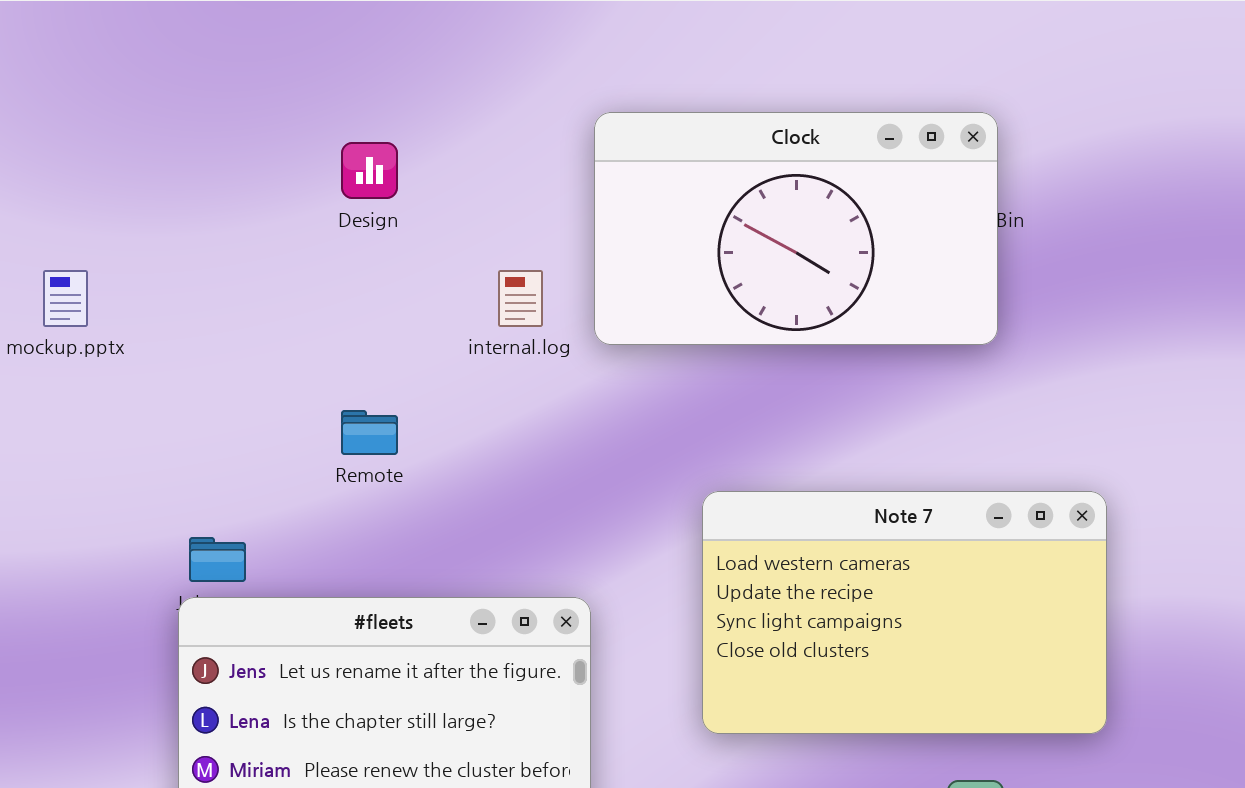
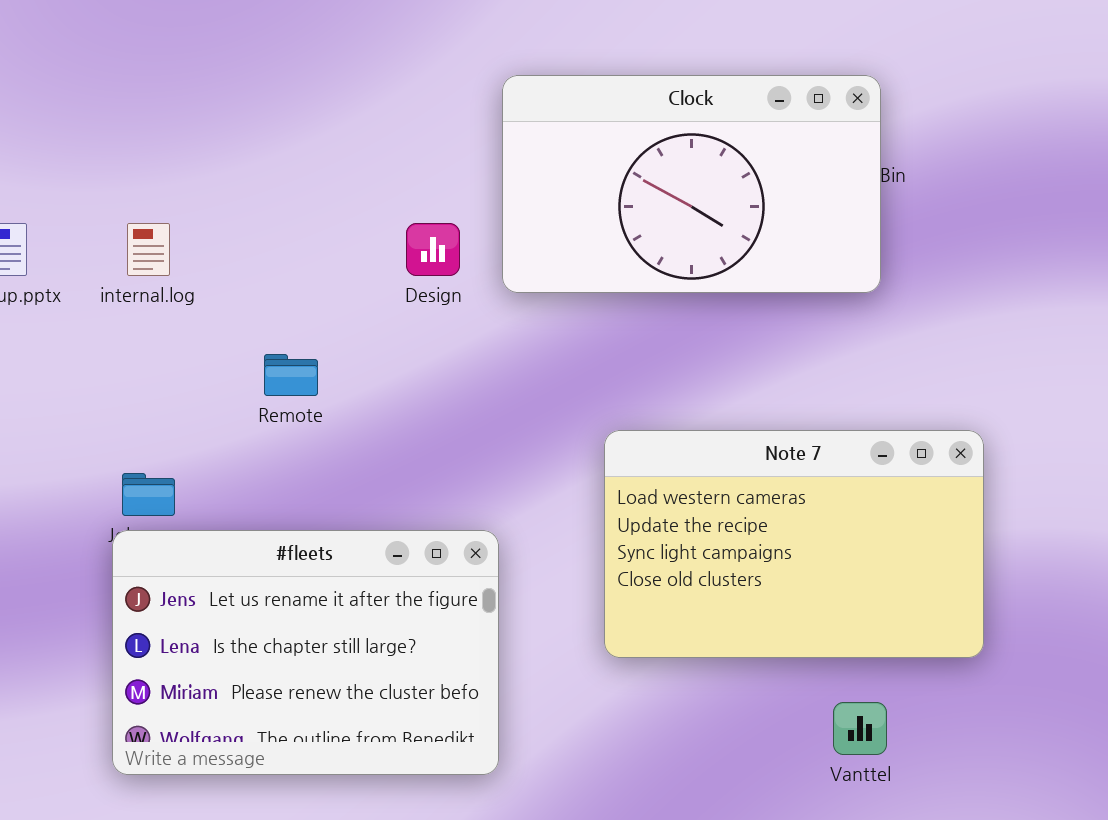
Design: [341,142,398,199] -> [406,223,460,276], moved
internal.log: [498,270,543,327] -> [127,223,170,276], moved

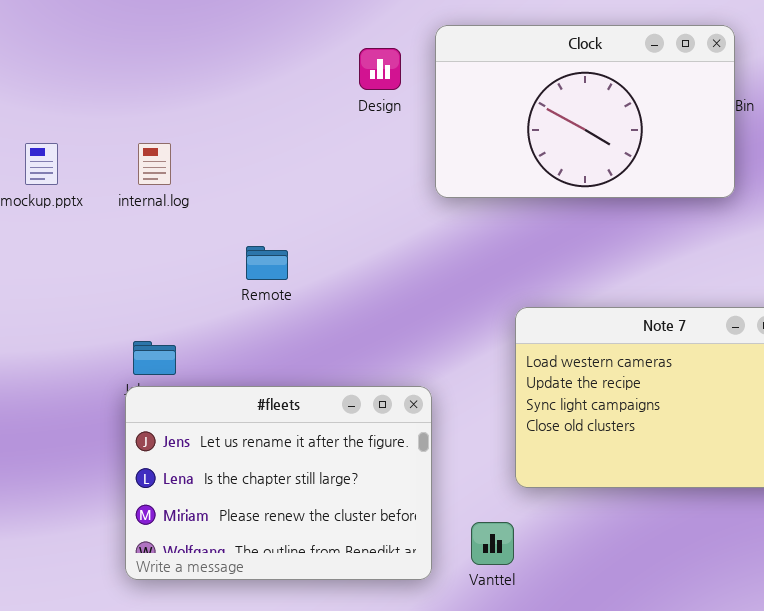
Design: [406,223,460,276] -> [359,48,401,90], moved
Vanttel: [833,702,887,755] -> [471,522,514,565], moved

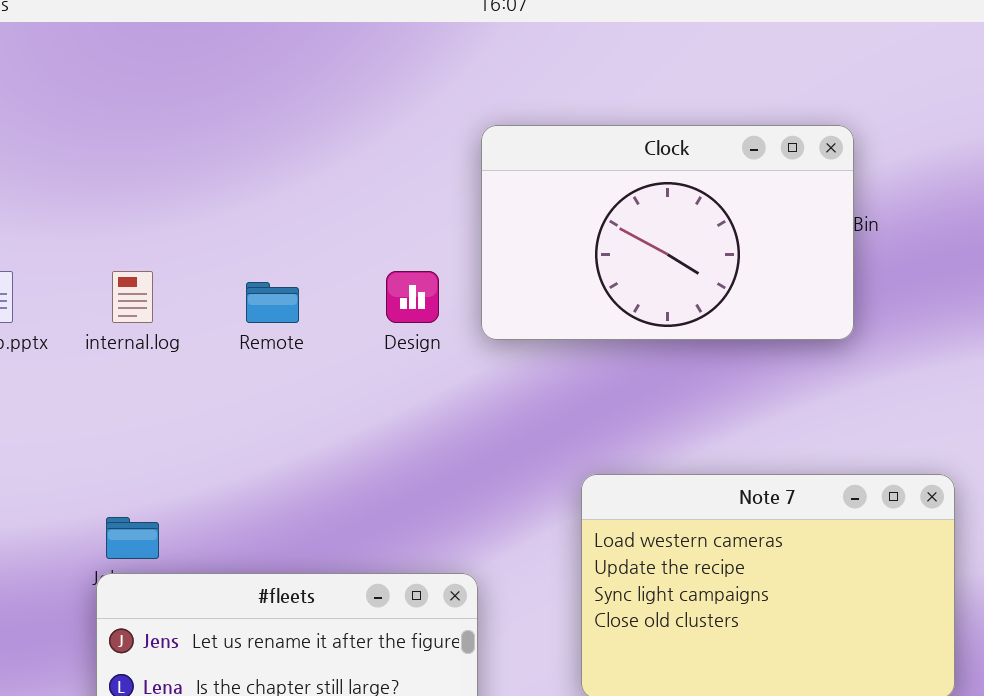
Design: [359,48,401,90] -> [386,271,439,323], moved
Remote: [246,246,288,280] -> [246,282,299,323], moved

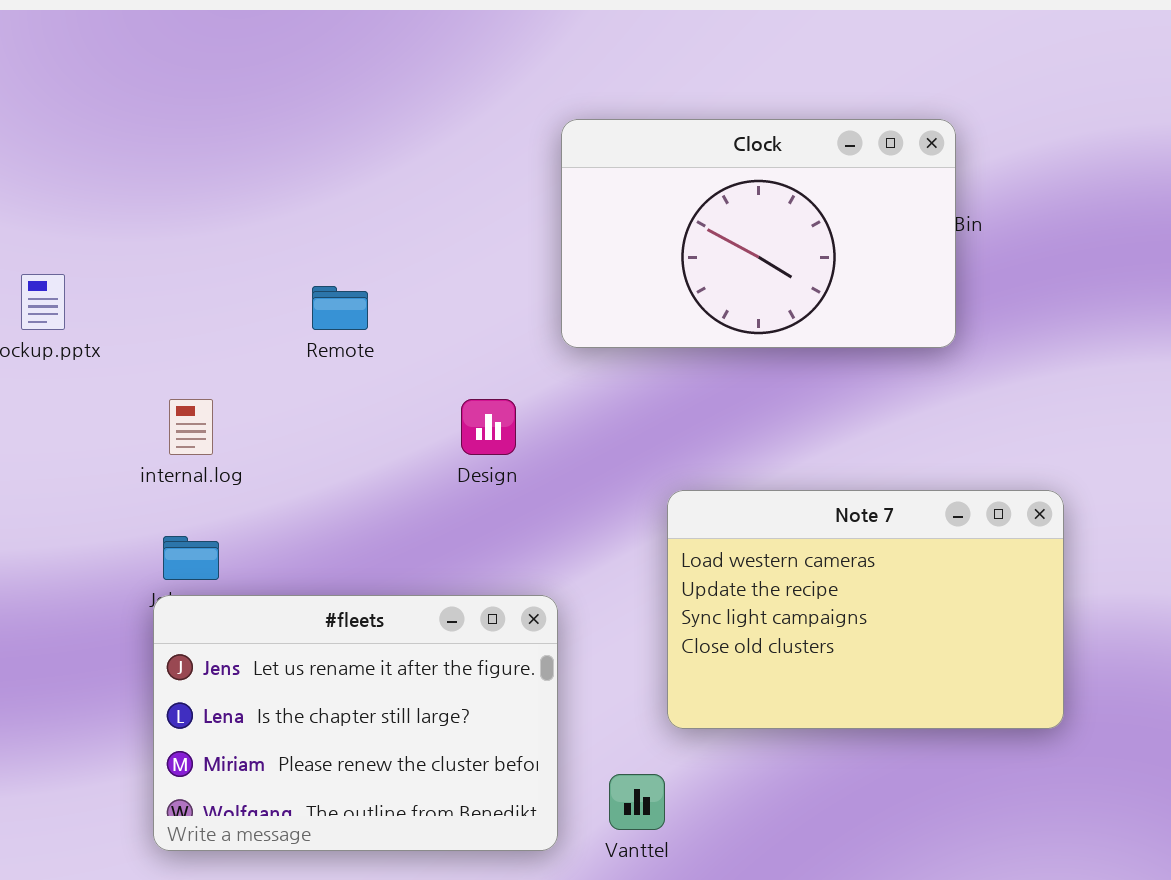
internal.log: [112,271,153,323] -> [169,399,213,455], moved
Design: [386,271,439,323] -> [461,399,516,455], moved

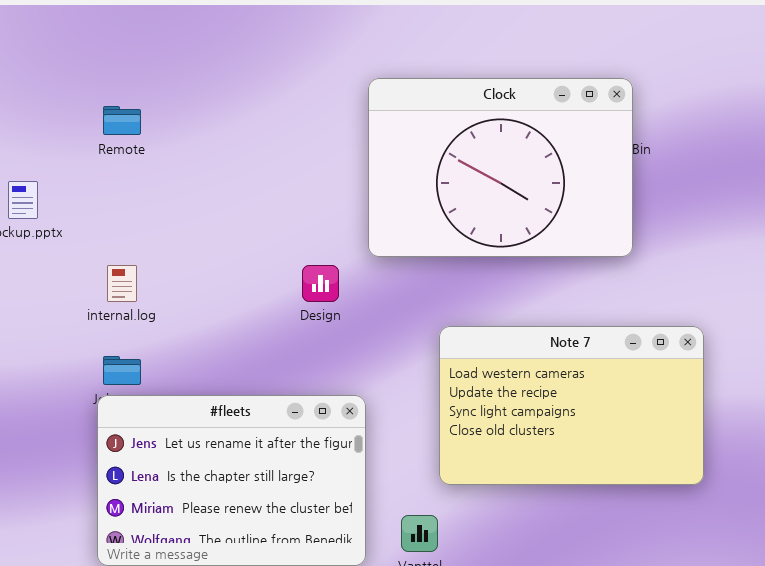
Clock: [561,119,956,348] -> [368,78,633,257], resized
Remote: [312,286,368,330] -> [103,106,141,135], moved

